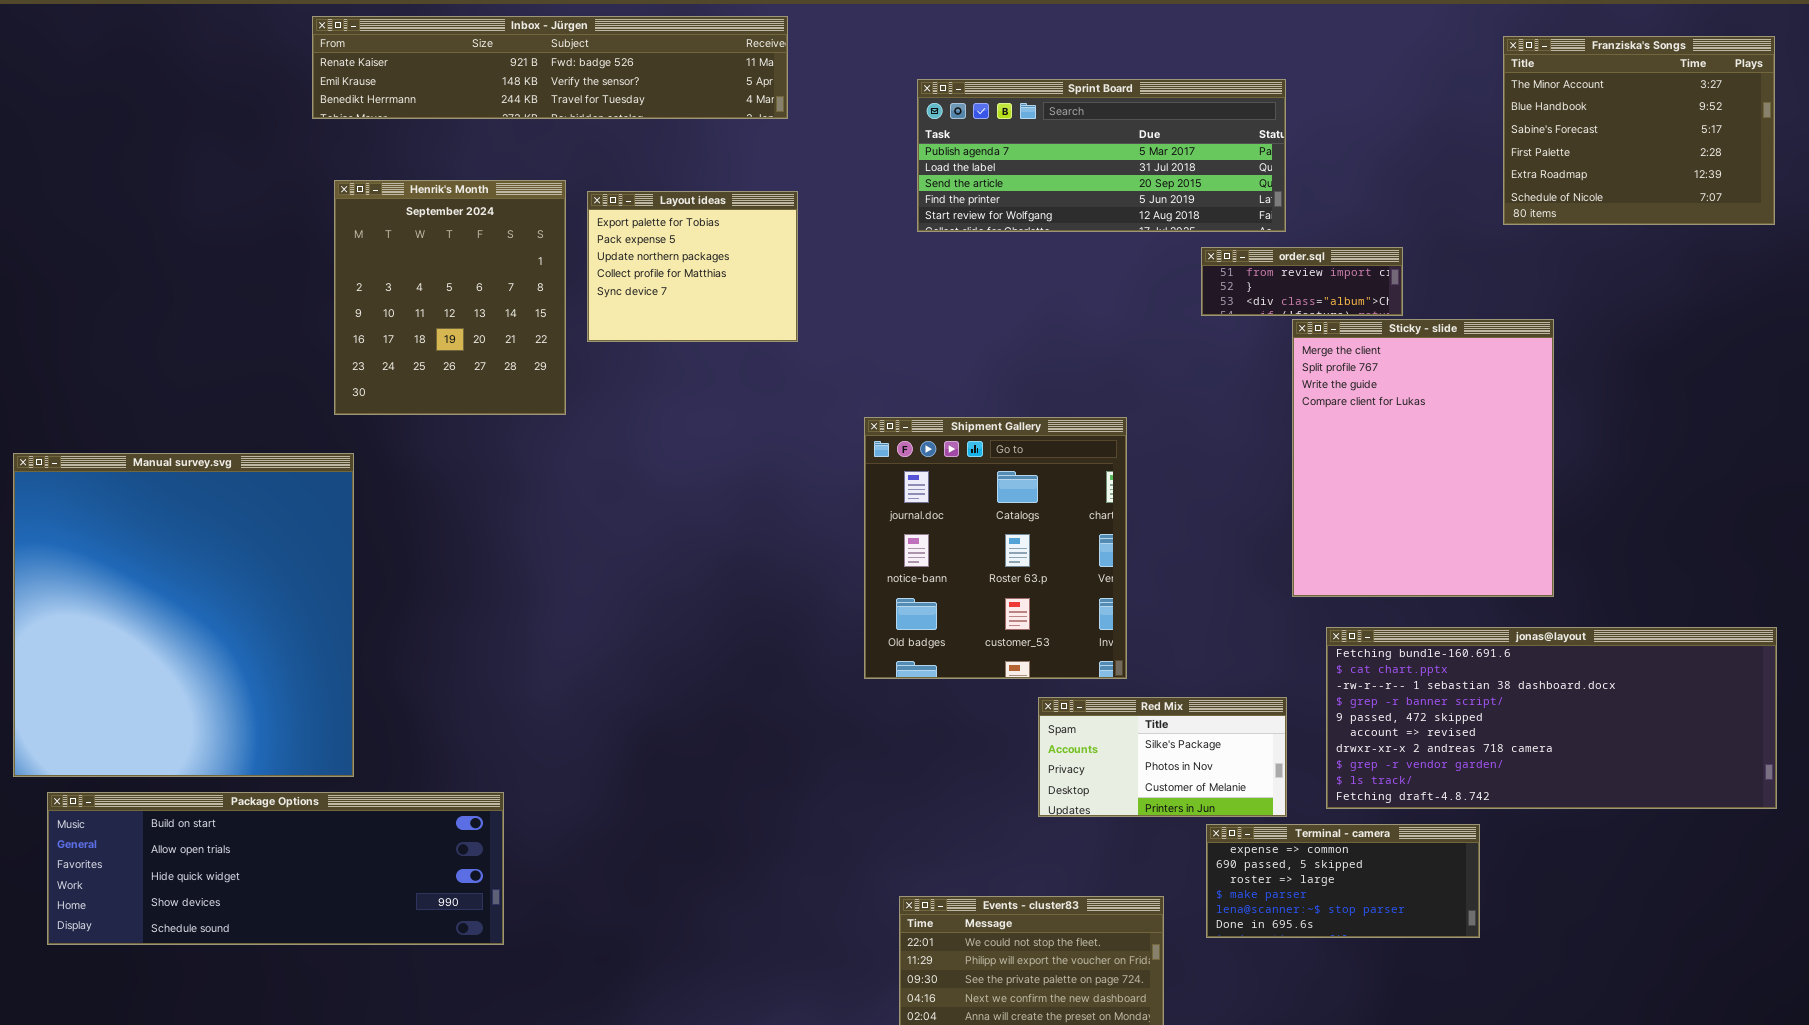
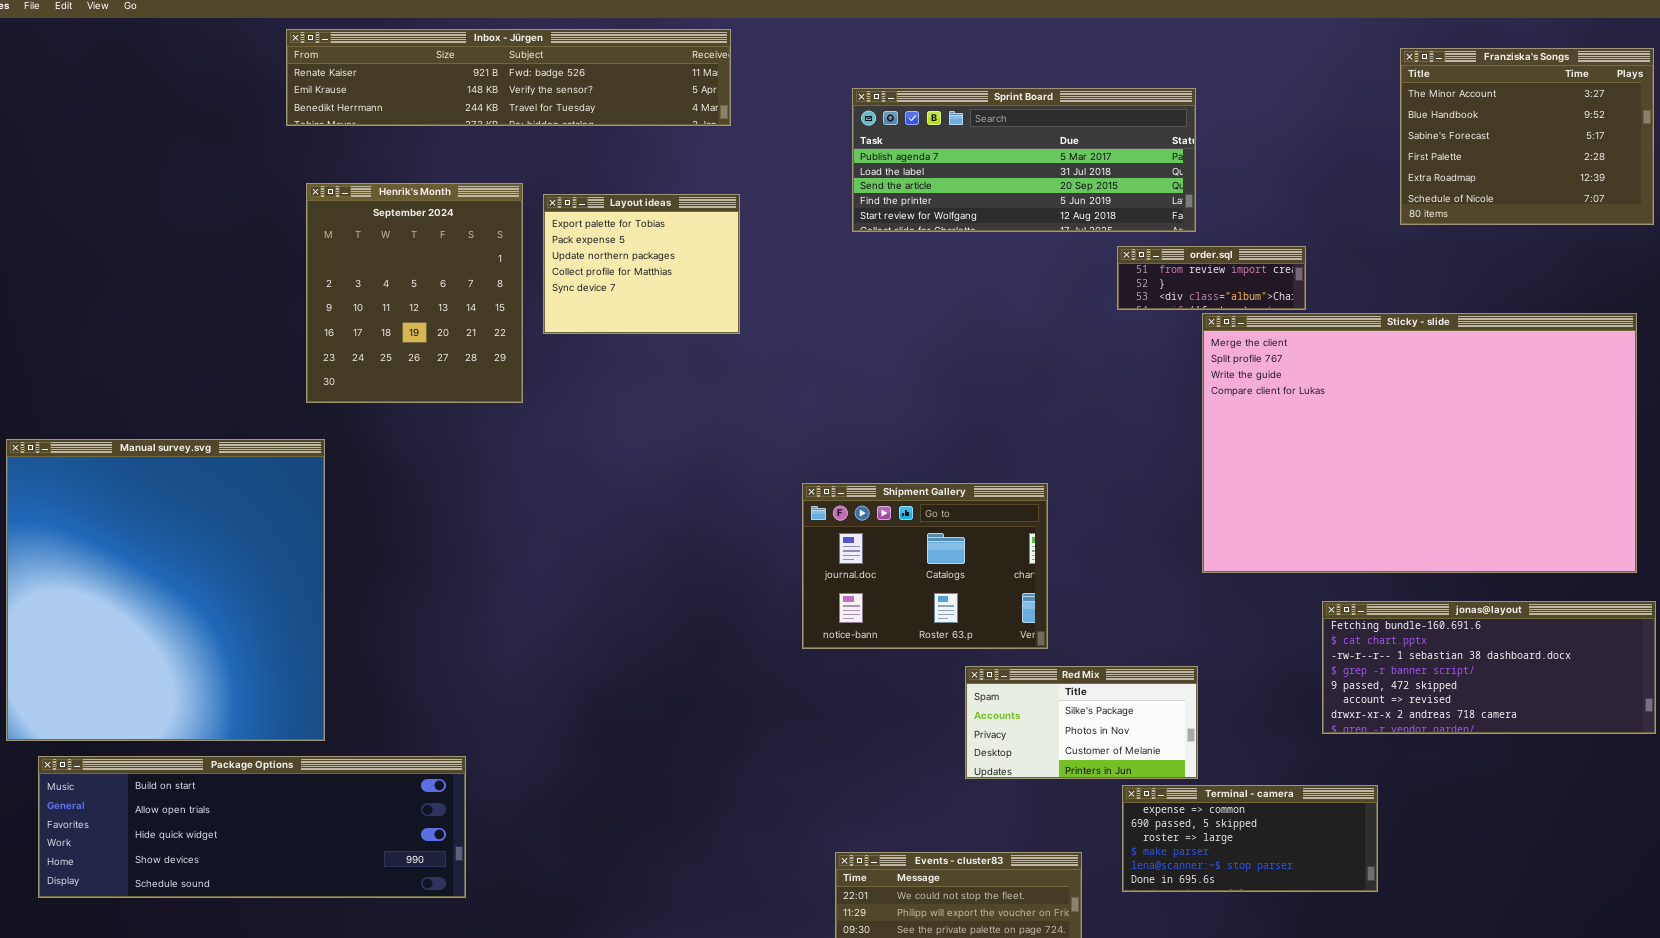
Sticky - slide: [1292,319,1554,597] -> [1202,313,1637,573], resized
Shipment Gallery: [864,417,1127,679] -> [802,483,1048,649], resized
jonas@layout: [1326,627,1777,809] -> [1322,601,1656,734], resized

